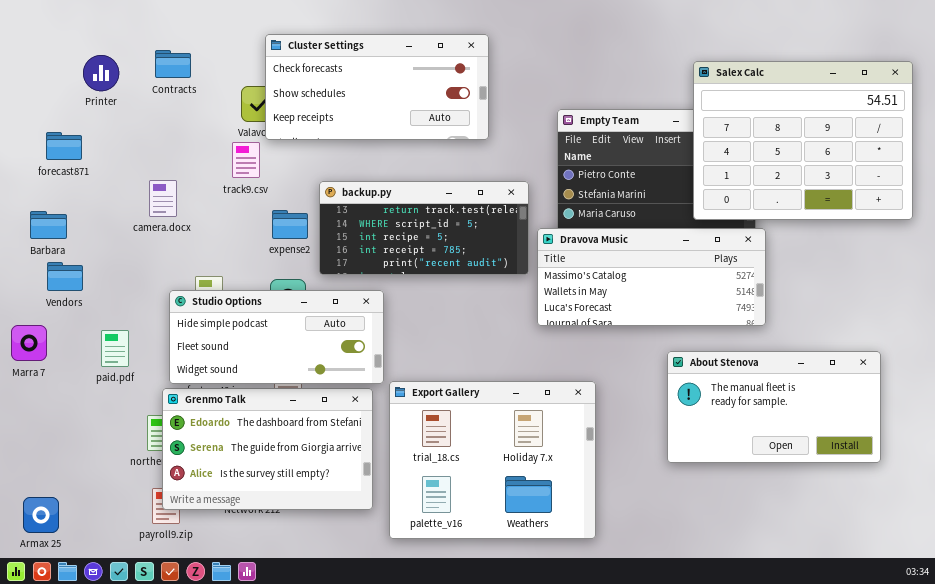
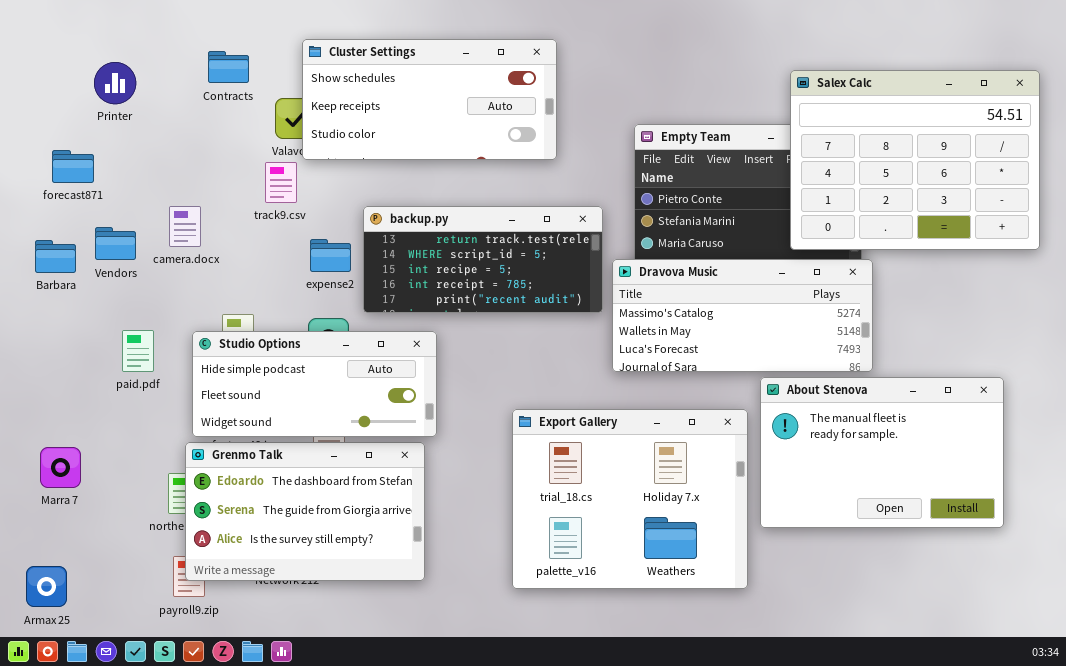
Cluster Settings: [265,34,489,140] -> [302,39,557,160], scrolled down 1 row
Contracts: [155,50,191,78] -> [208,51,249,83], moved
Vendors: [47,262,83,291] -> [95,227,136,260], moved
Marra 7: [11,325,47,361] -> [40,447,81,488], moved
paid.pdf: [101,330,129,367] -> [122,330,154,372], moved
About Stenova: [667,351,881,463] -> [760,377,1004,528], resized
Export Gallery: [389,381,596,539] -> [512,409,748,589], moved

